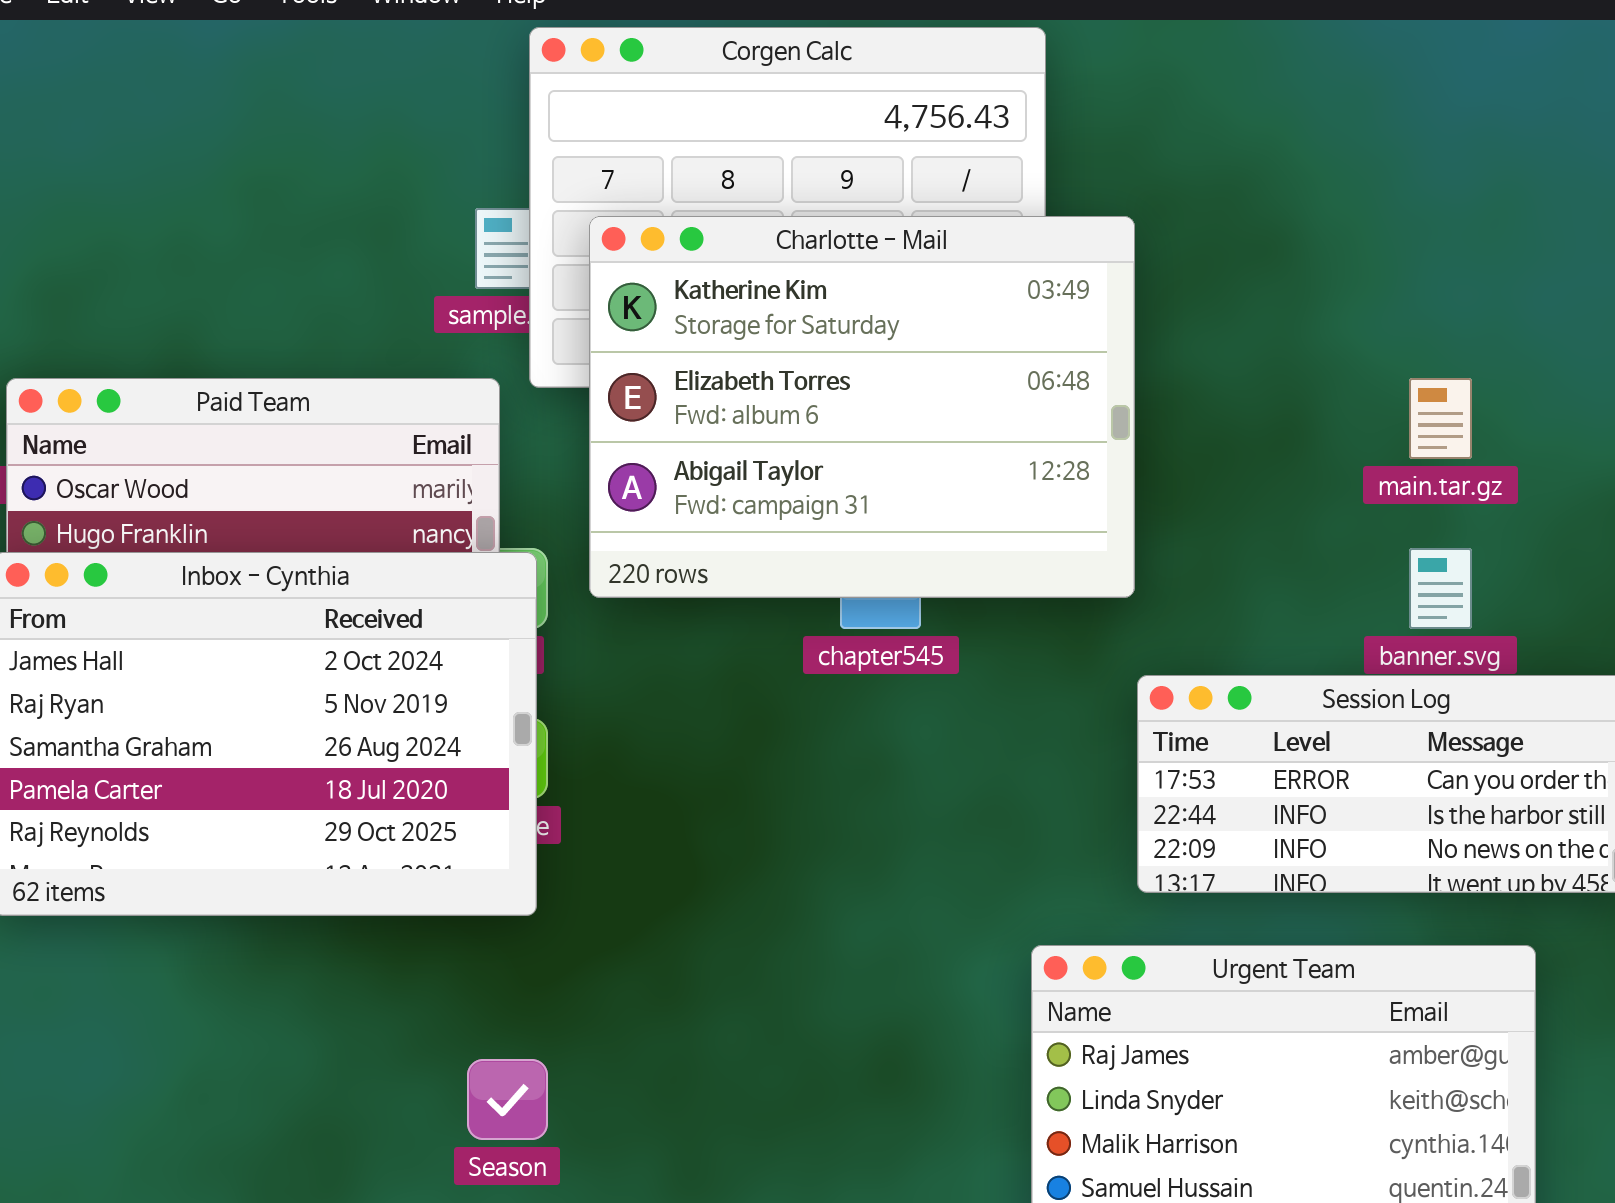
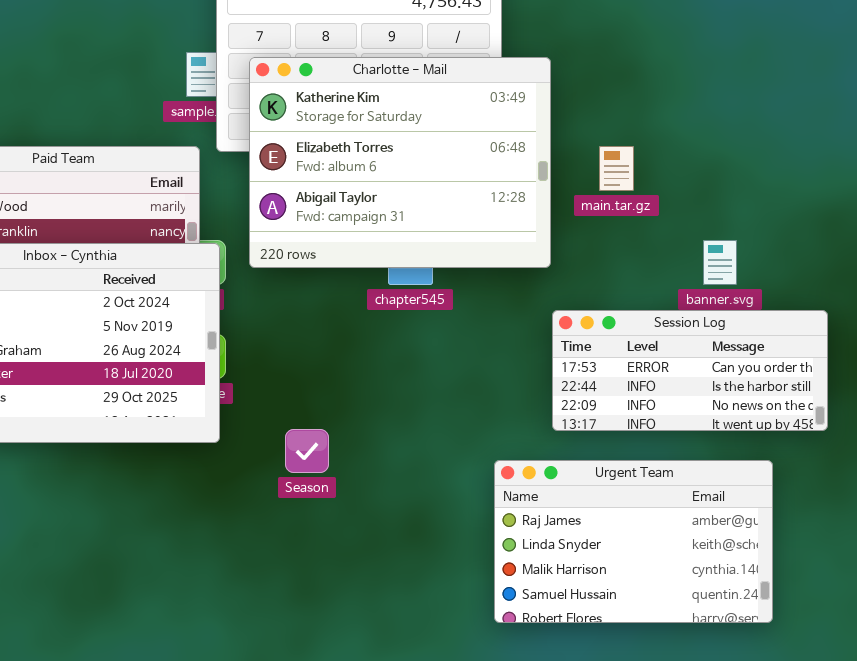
main.tar.gz: [1409,378,1472,459] -> [599,146,634,191], moved
Season: [467,1059,548,1140] -> [285,429,329,473], moved

